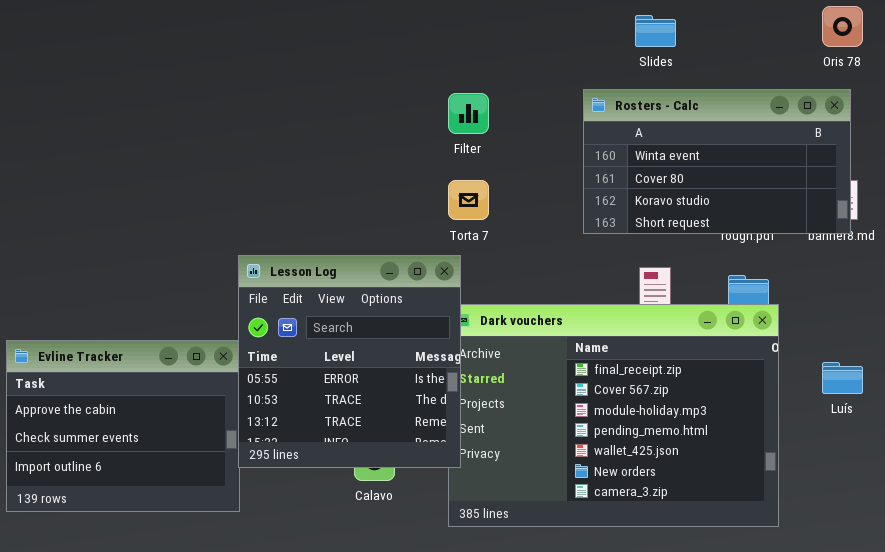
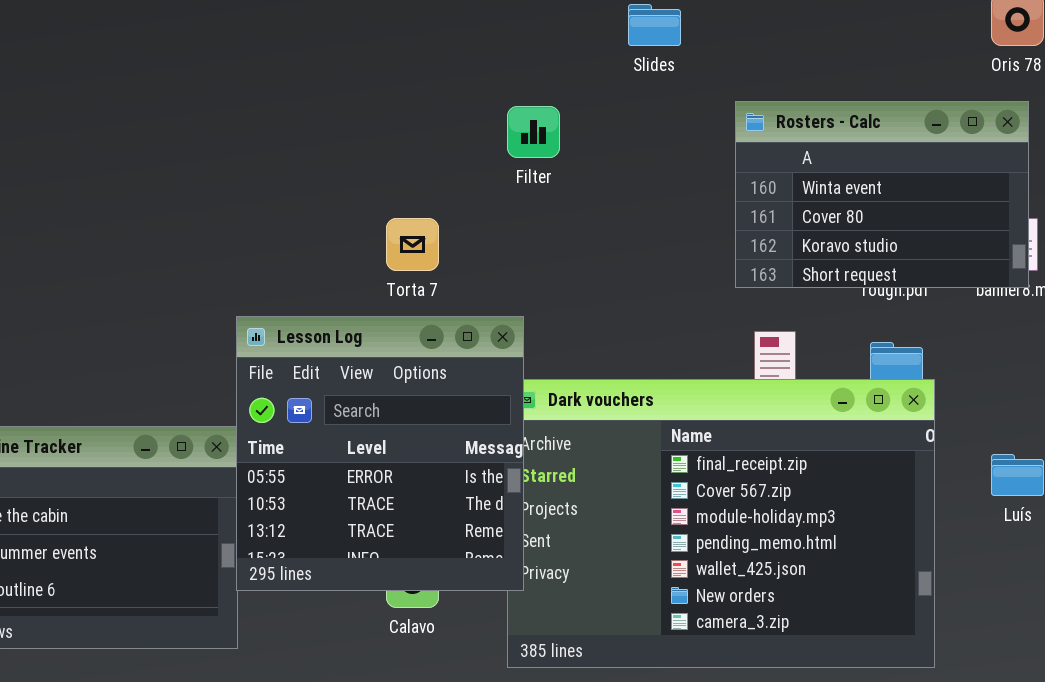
Slides: [635,15,676,47] -> [628,4,681,46], moved
Rosters - Calc: [583,89,851,234] -> [735,101,1029,288], resized
Torta 7: [448,180,489,220] -> [386,218,439,271], moved

